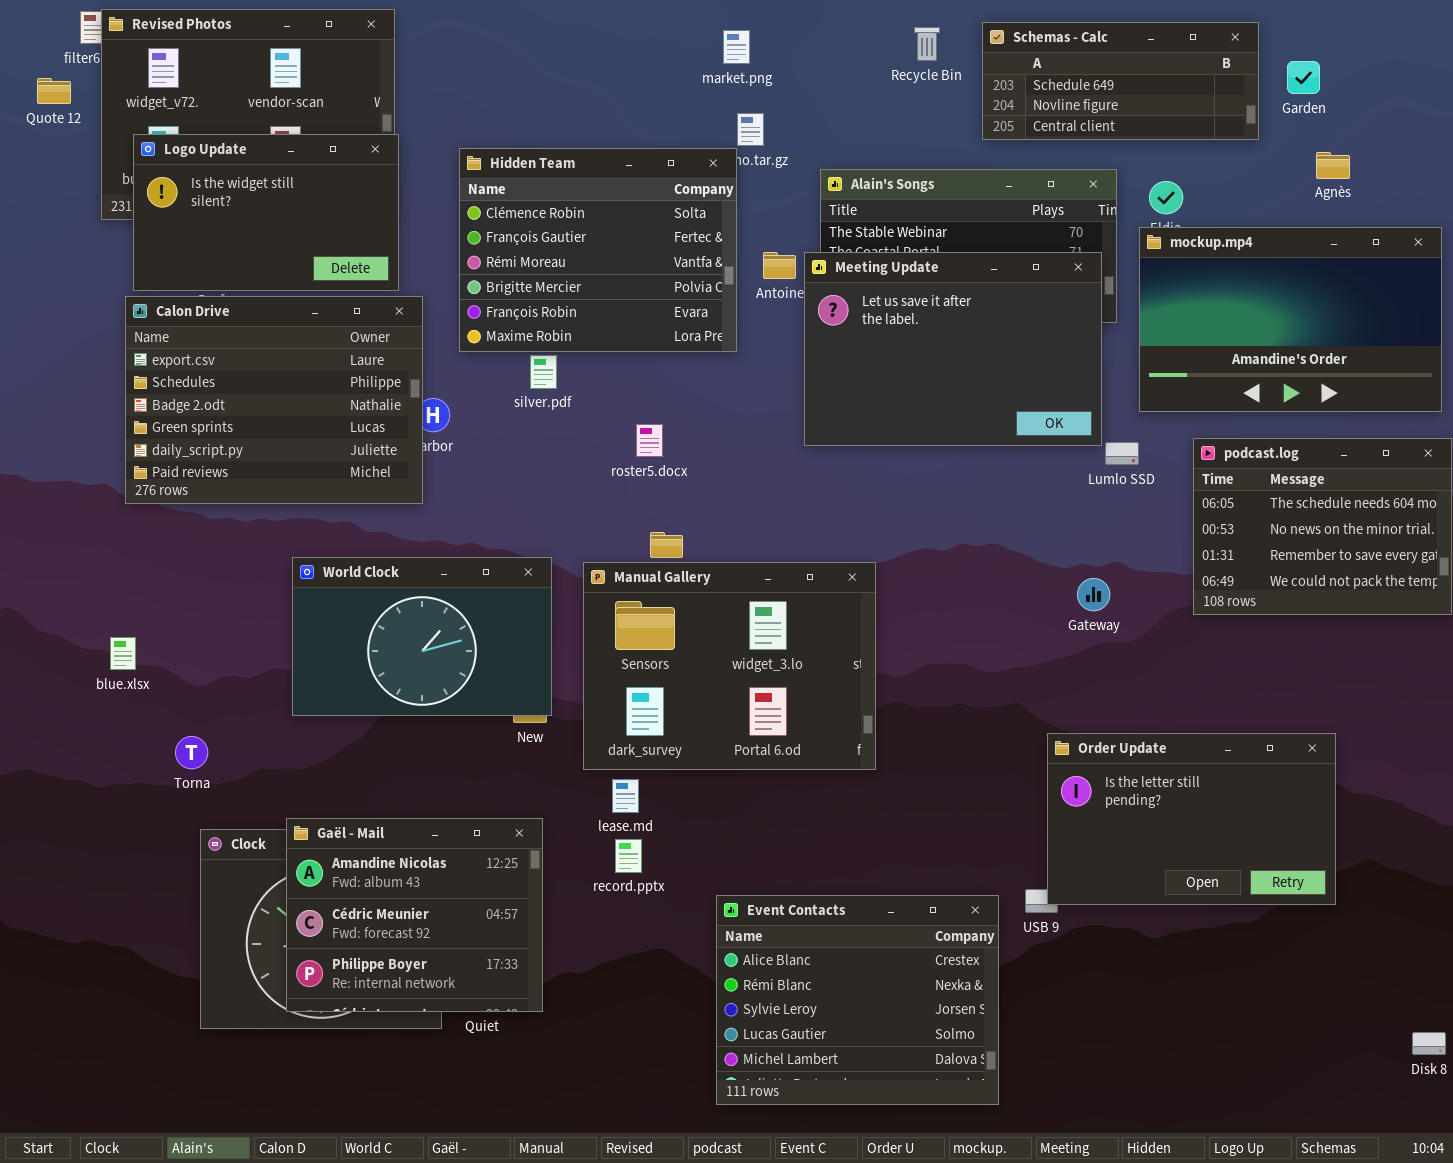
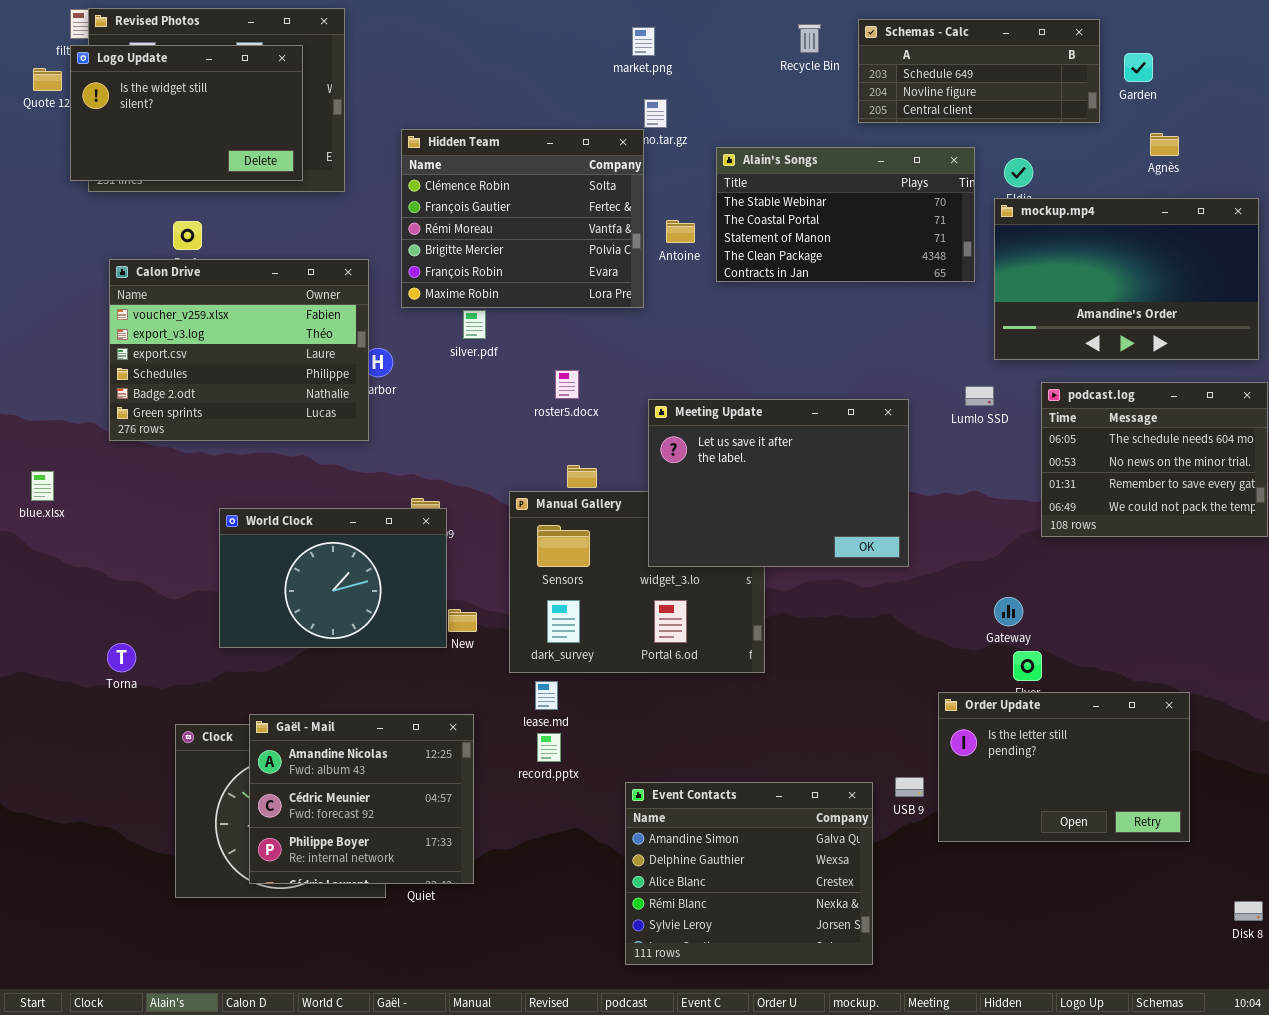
Logo Update: [133,134,399,291] -> [70,45,303,181], moved
Meeting Update: [804,252,1102,446] -> [648,399,909,567], moved
Calon Drive: [125,296,423,504] -> [109,259,369,441], scrolled up 2 rows
World Clock: [292,557,552,716] -> [219,508,447,648], moved
Gateway: [1077,578,1110,611] -> [994,597,1023,626], moved
blue.xlsx: [110,637,136,670] -> [31,471,54,501], moved
Order Update: [1047,733,1336,905] -> [938,692,1190,842], moved
Torna: [175,736,208,769] -> [107,643,136,672], moved
Event Contacts: [716,895,999,1105] -> [625,782,873,965], scrolled up 2 rows

